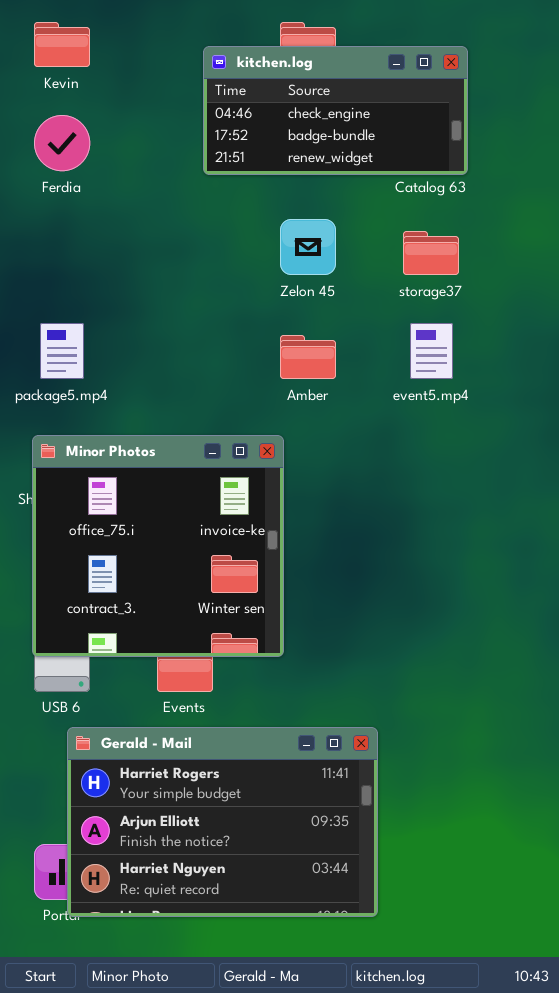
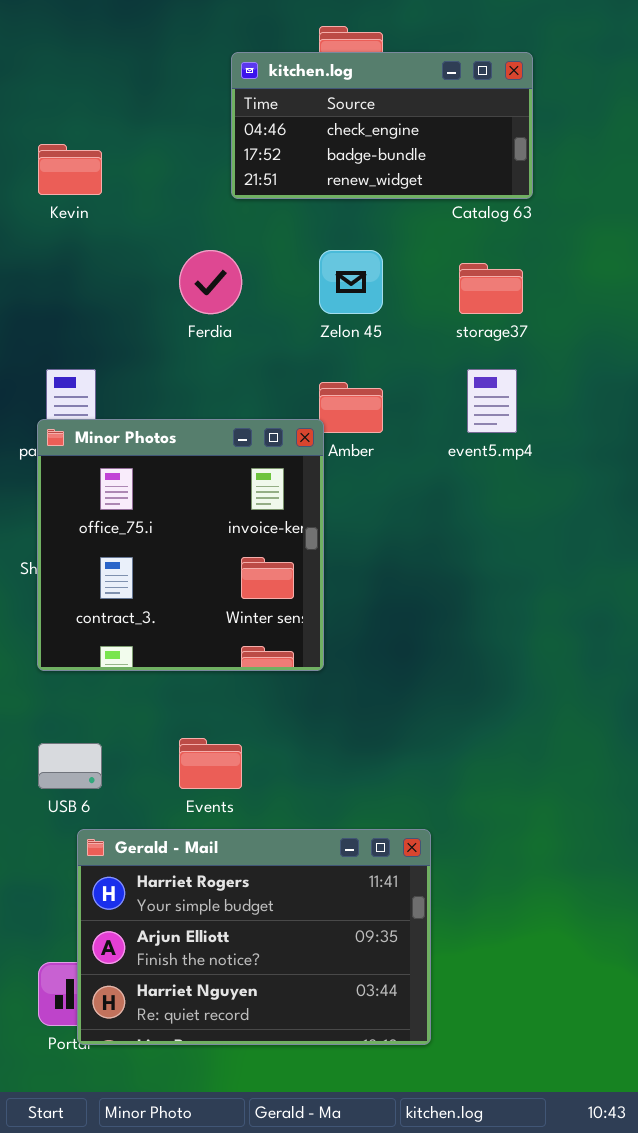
Kevin: [34,22,90,67] -> [38,144,102,195], moved
Ferdia: [34,115,90,171] -> [179,250,242,314], moved
Minor Photos: [32,435,284,657] -> [37,419,324,671], moved

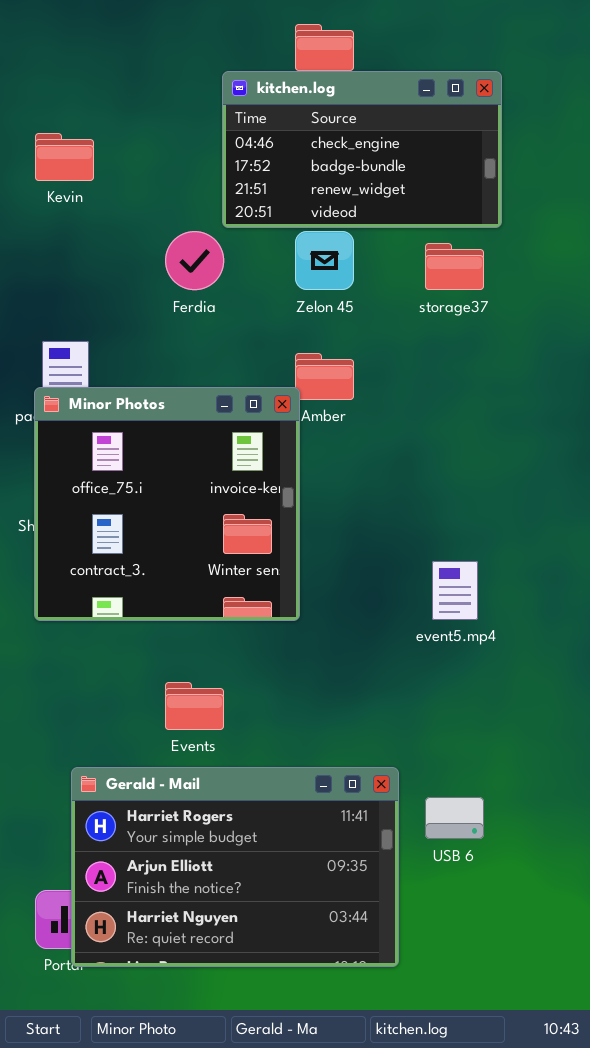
kitchen.log: [231,52,533,199] -> [222,71,502,228], moved, resized
event5.mp4: [467,369,517,433] -> [432,561,478,620], moved
USB 6: [38,743,102,789] -> [425,797,484,839], moved

